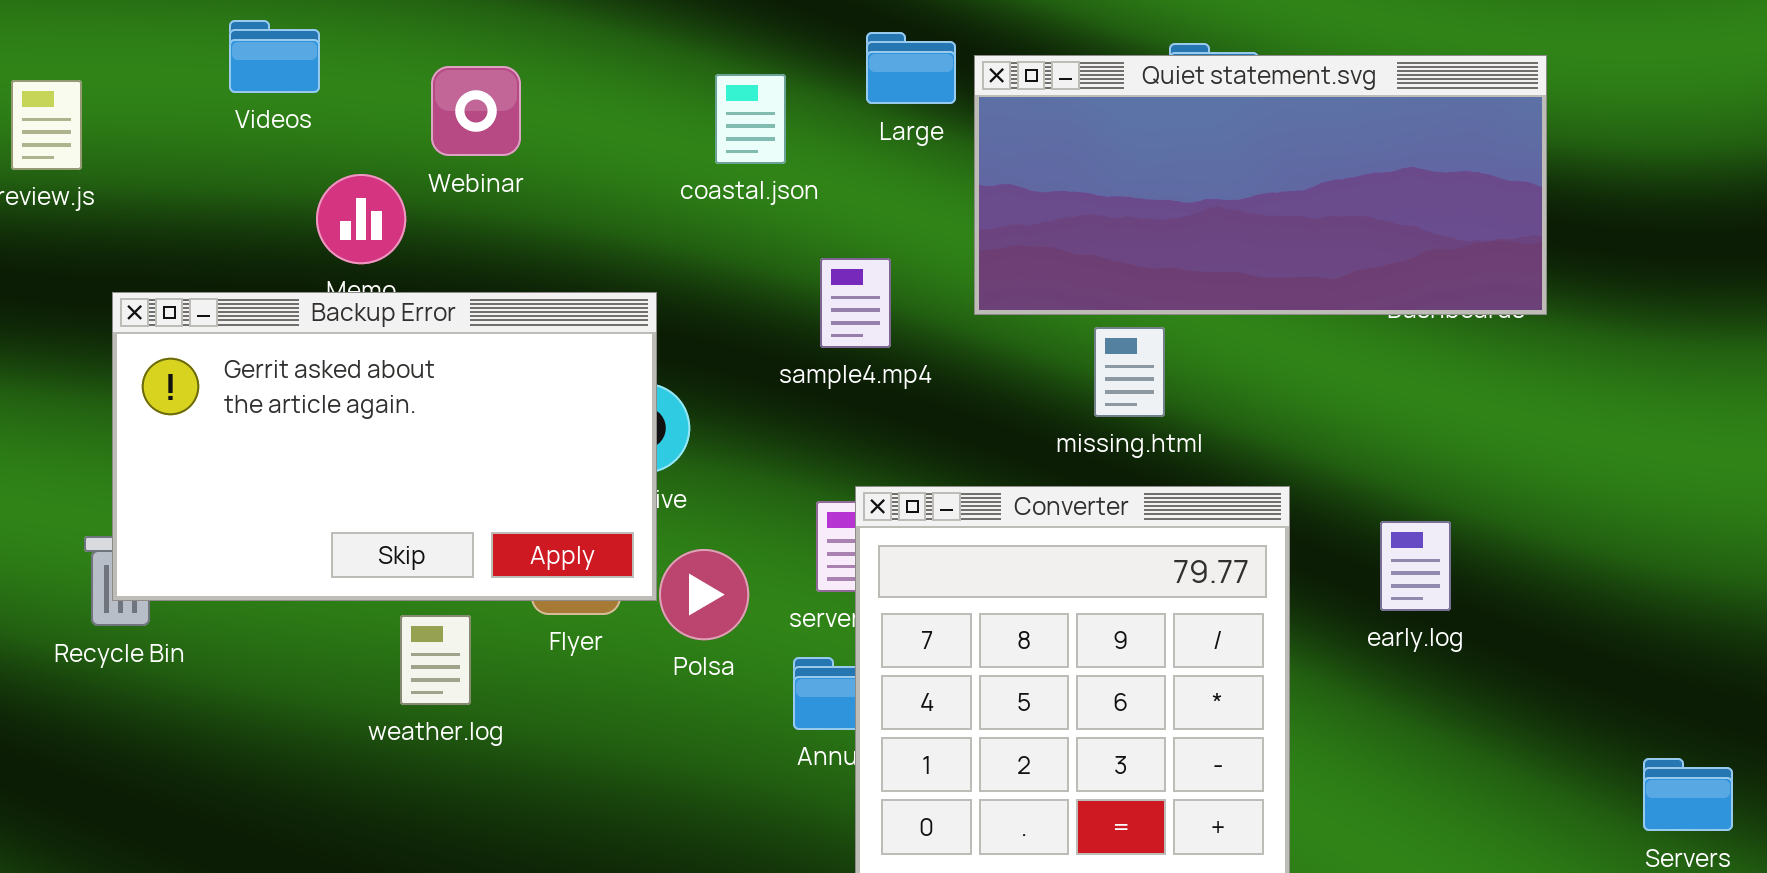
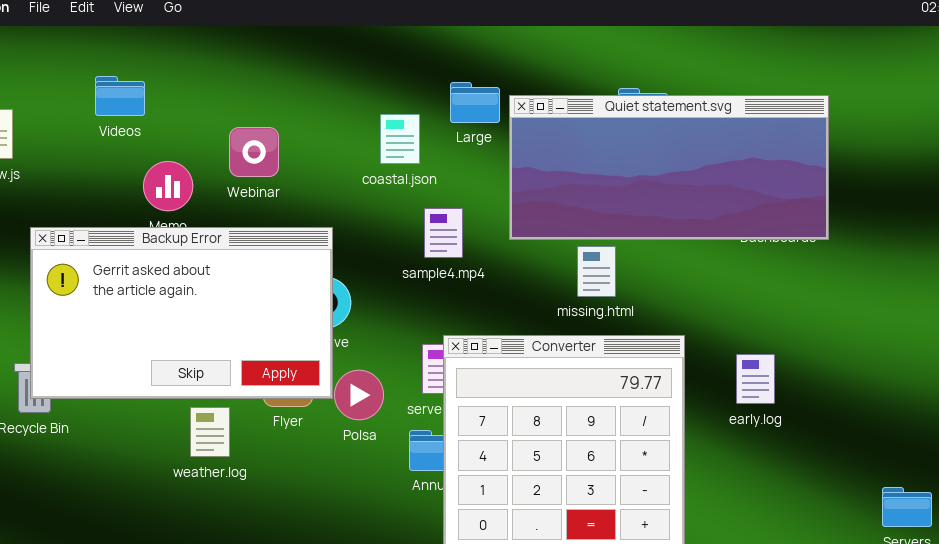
Webinar: [431,66,521,156] -> [229,127,279,177], moved
coastal.json: [715,74,786,164] -> [380,114,420,164], moved

